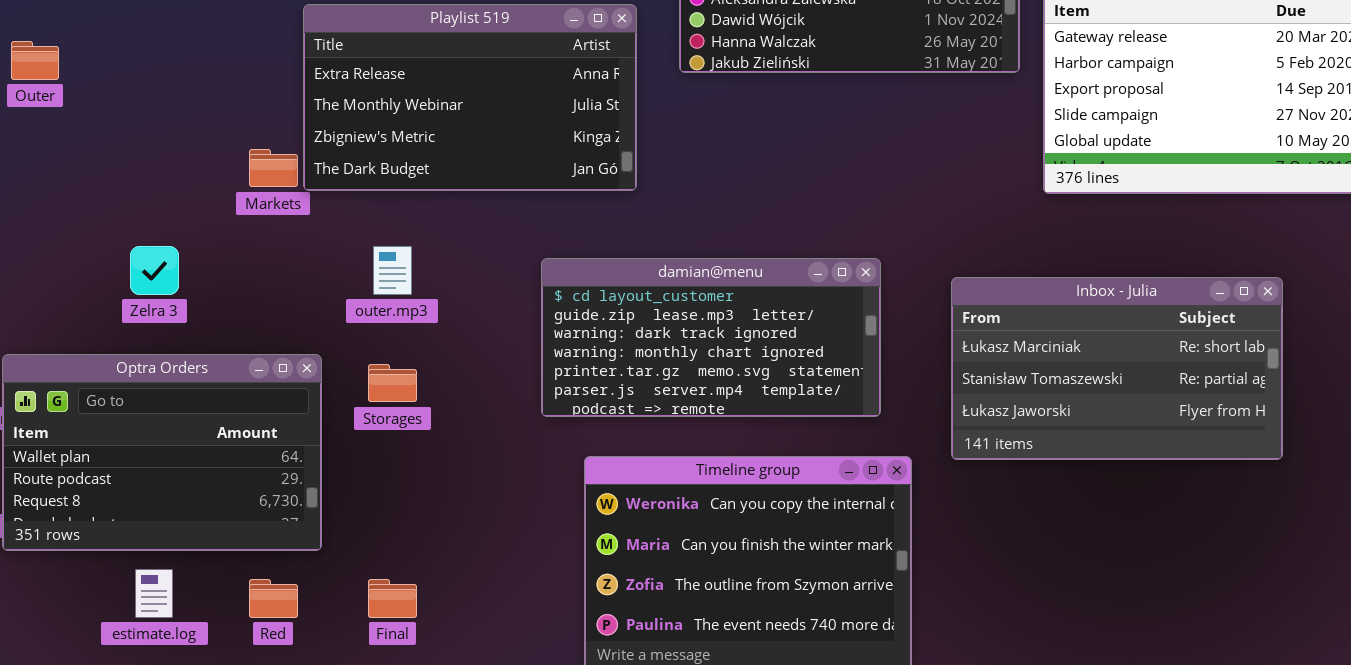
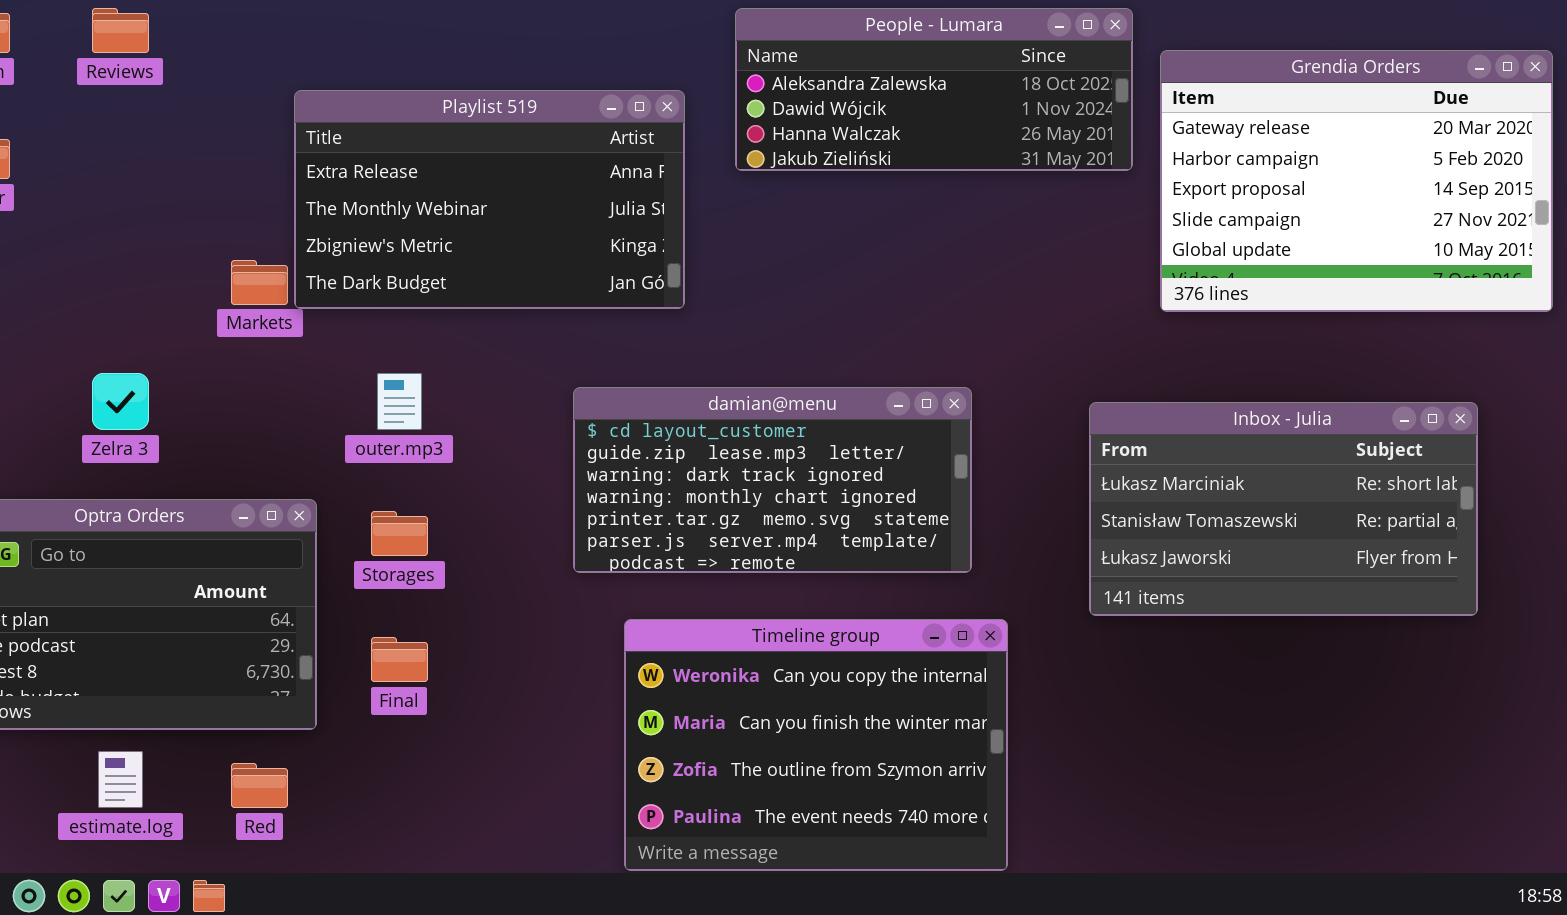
Inbox - Julia: [951,277,1283,460] -> [1089,402,1478,616], moved
Final: [368,579,417,618] -> [371,637,428,682], moved

